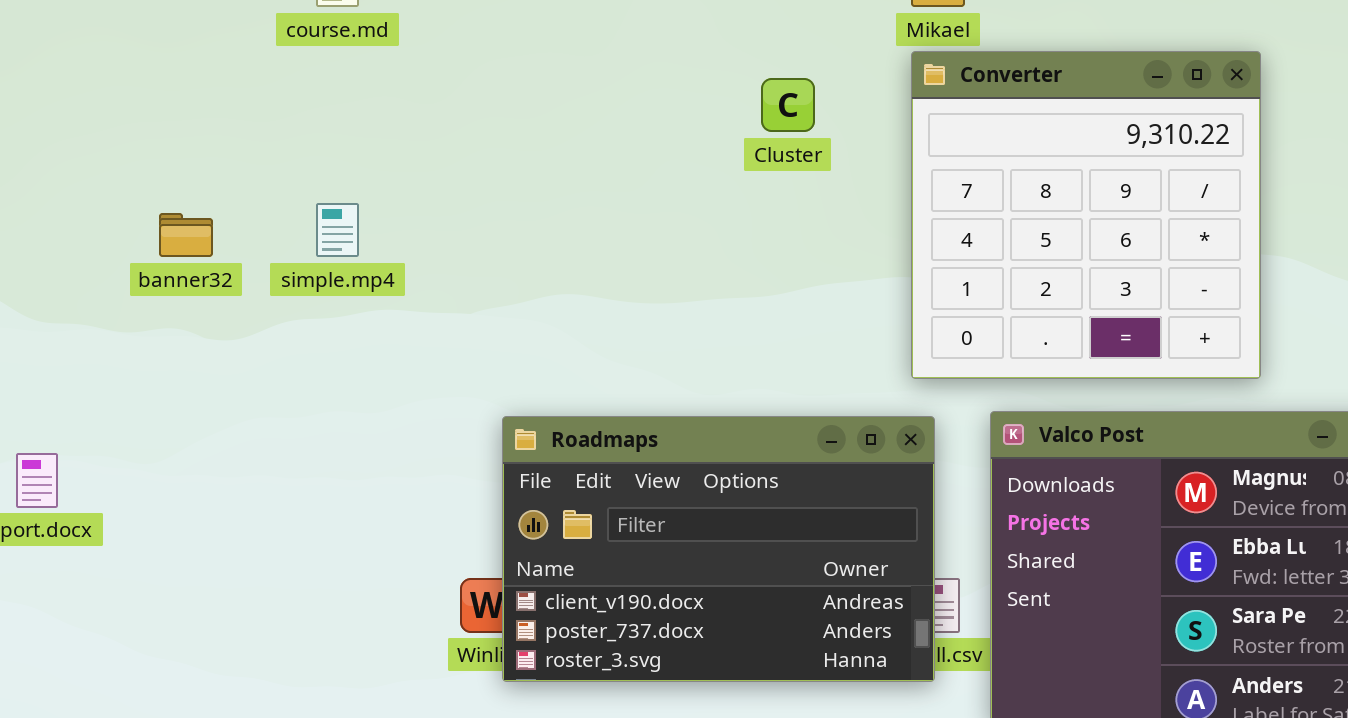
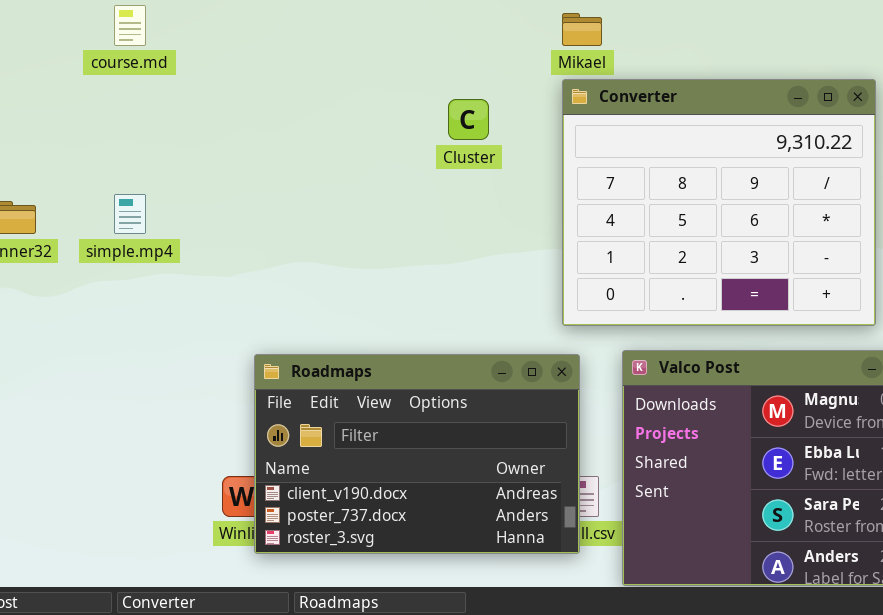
Converter: [911,51,1261,379] -> [562,79,876,326], resized

